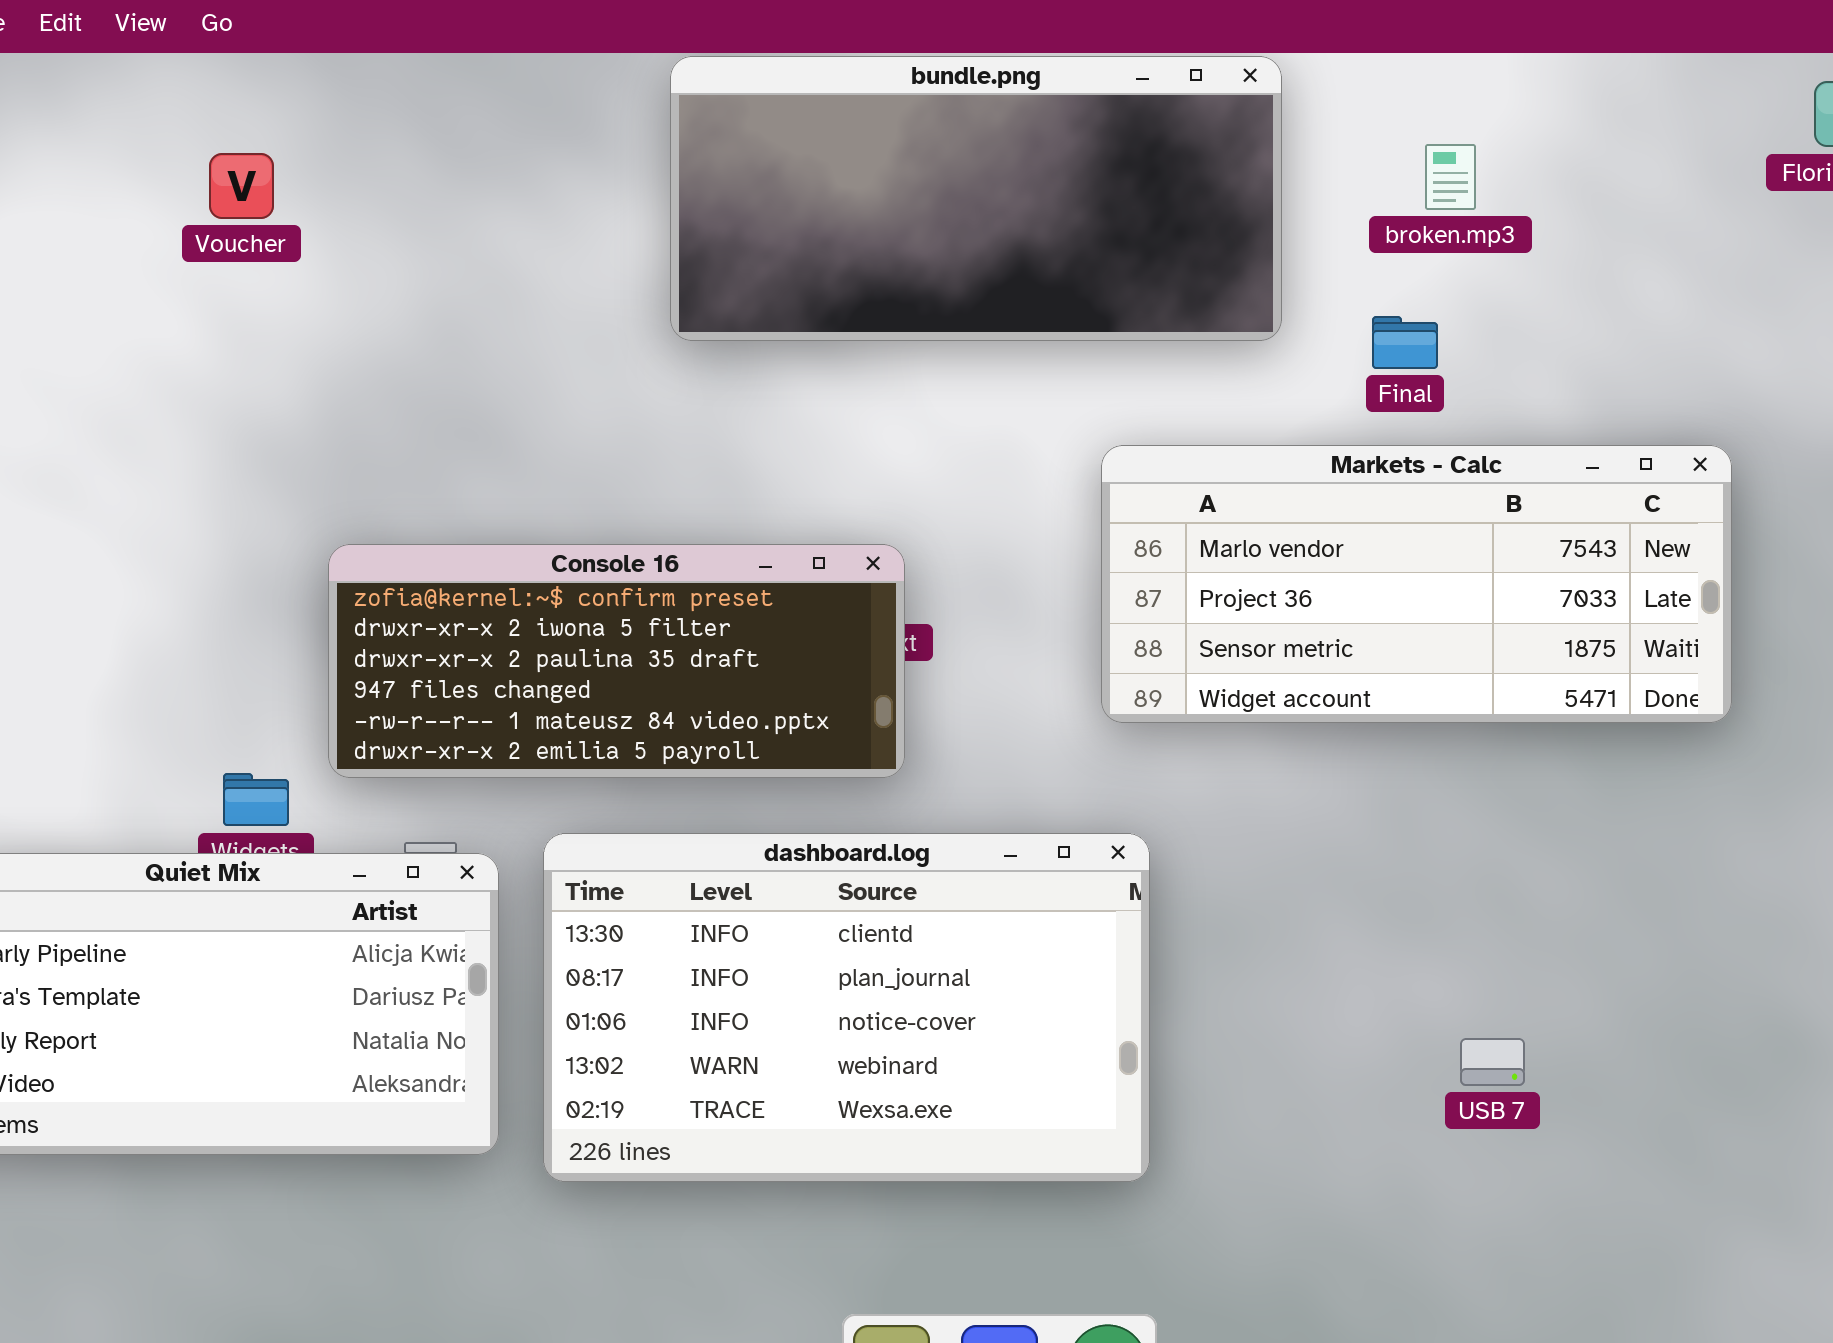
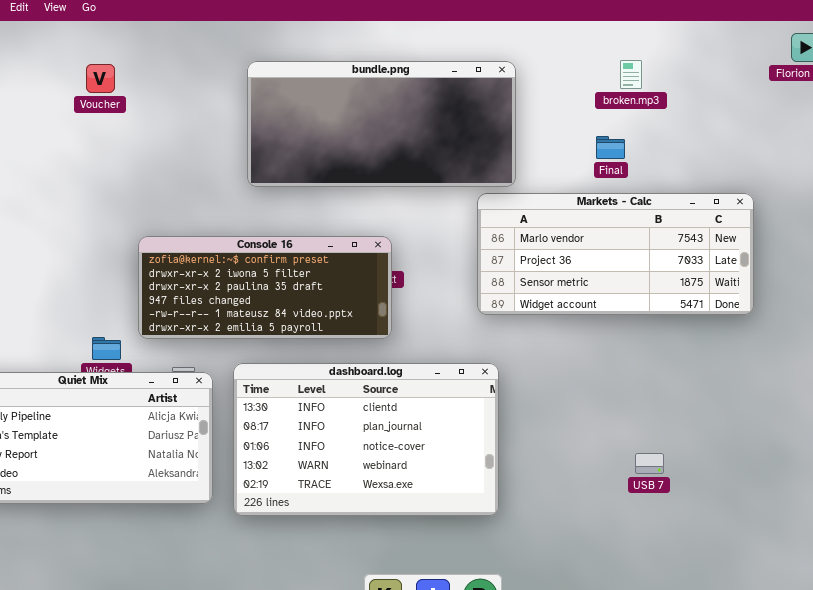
bundle.png: [670,56,1282,341] -> [247,61,516,187], moved

